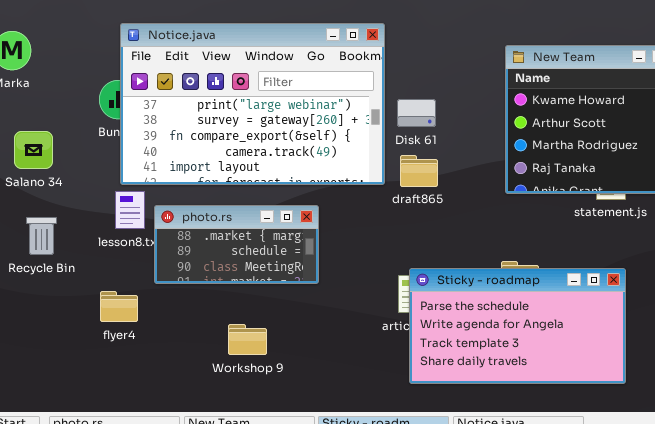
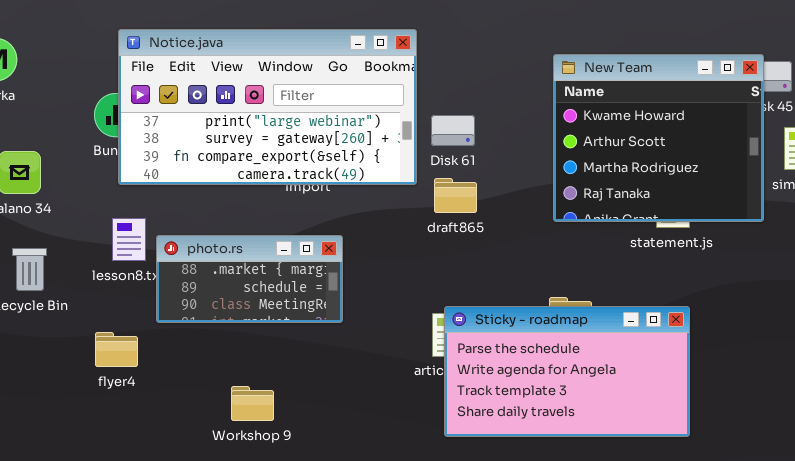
Notice.java: [120,23,385,185] -> [118,29,417,185], resized
Workshop 9: [228,324,267,355] -> [231,386,274,421], moved

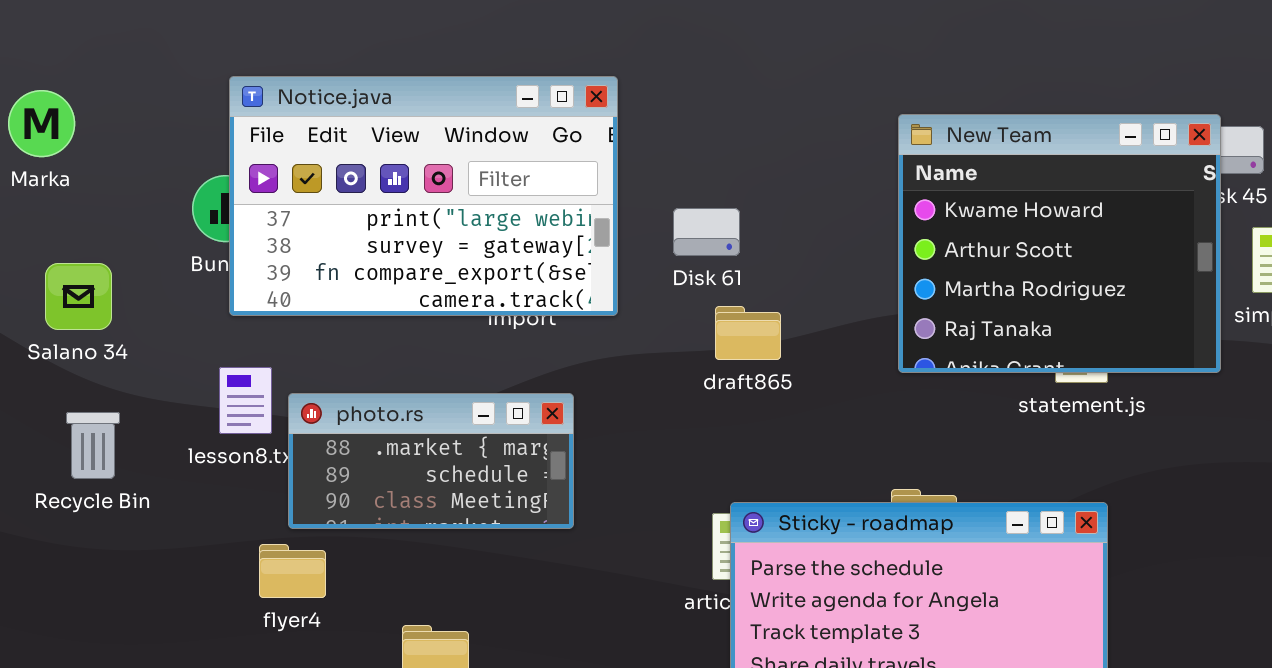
Notice.java: [118,29,417,185] -> [229,76,618,316], resized
Disk 61: [431,115,475,146] -> [673,208,740,256], moved
flyer4: [95,332,138,367] -> [259,544,326,598], moved

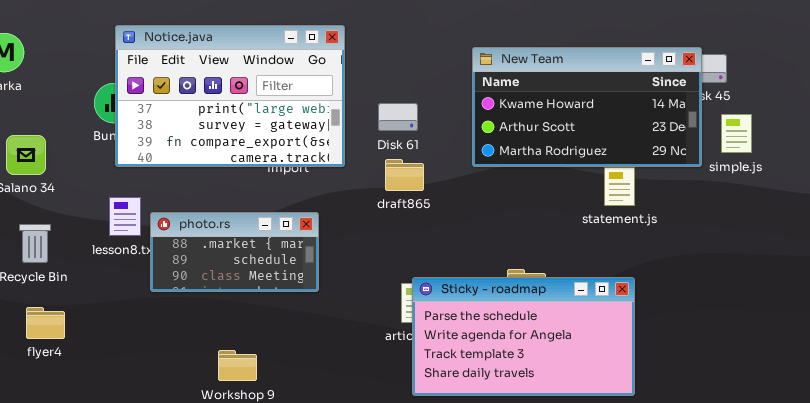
New Team: [898,114,1221,373] -> [472,47,702,167], resized
draft865: [715,306,781,360] -> [385,159,424,191], moved
flyer4: [259,544,326,598] -> [26,307,65,339], moved

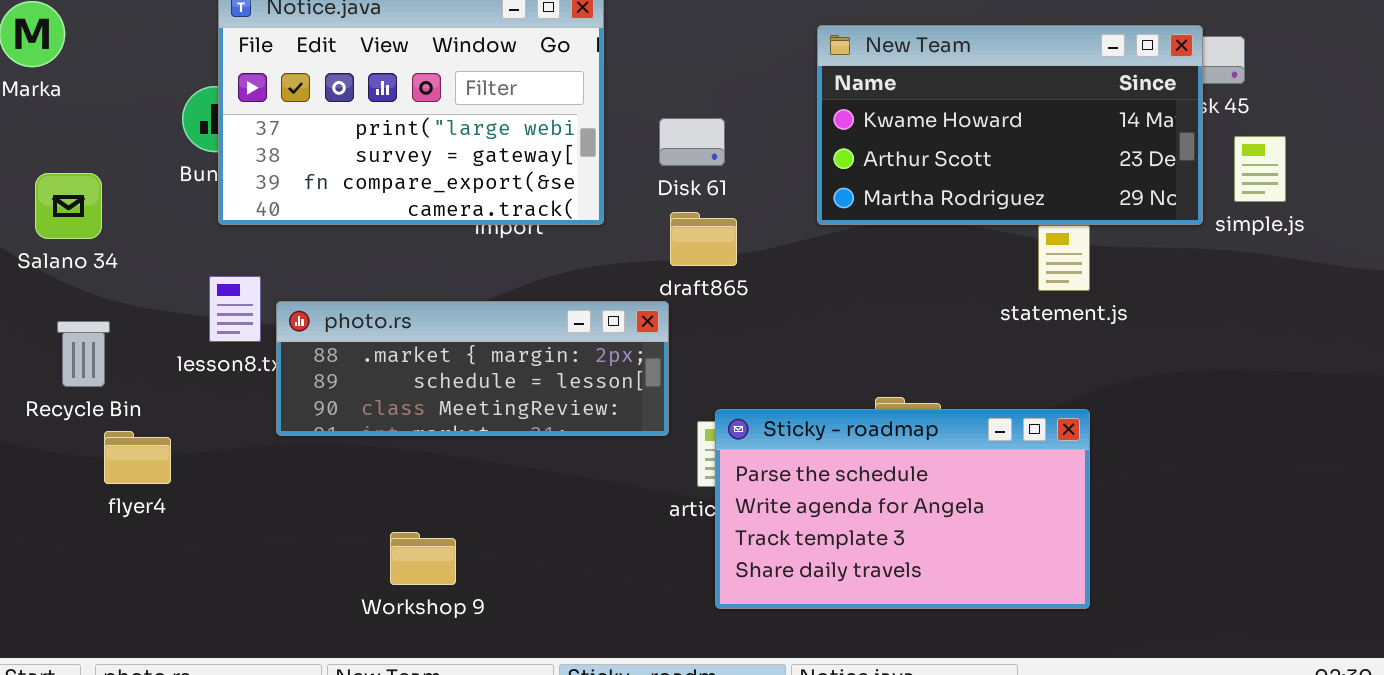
photo.rs: [150,212,319,292] -> [276,301,669,436], resized
flyer4: [26,307,65,339] -> [104,431,171,484], moved

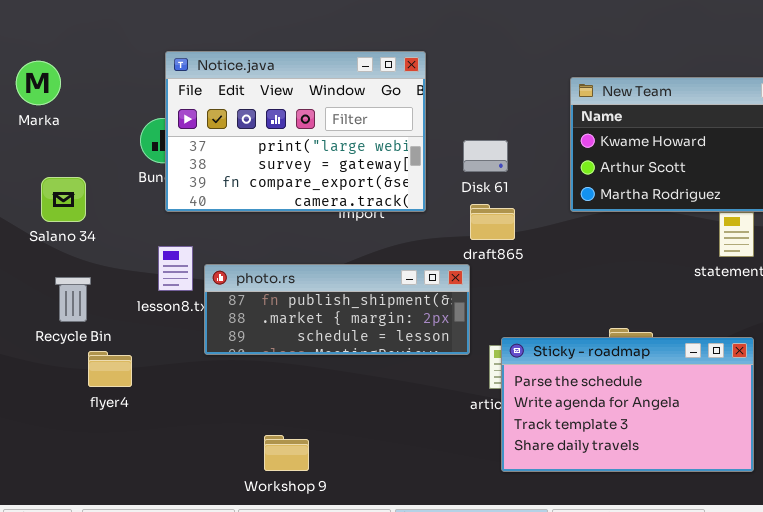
photo.rs: [276,301,669,436] -> [204,264,470,355], scrolled up 1 row
Workshop 9: [390,532,456,585] -> [264,435,309,471], moved

